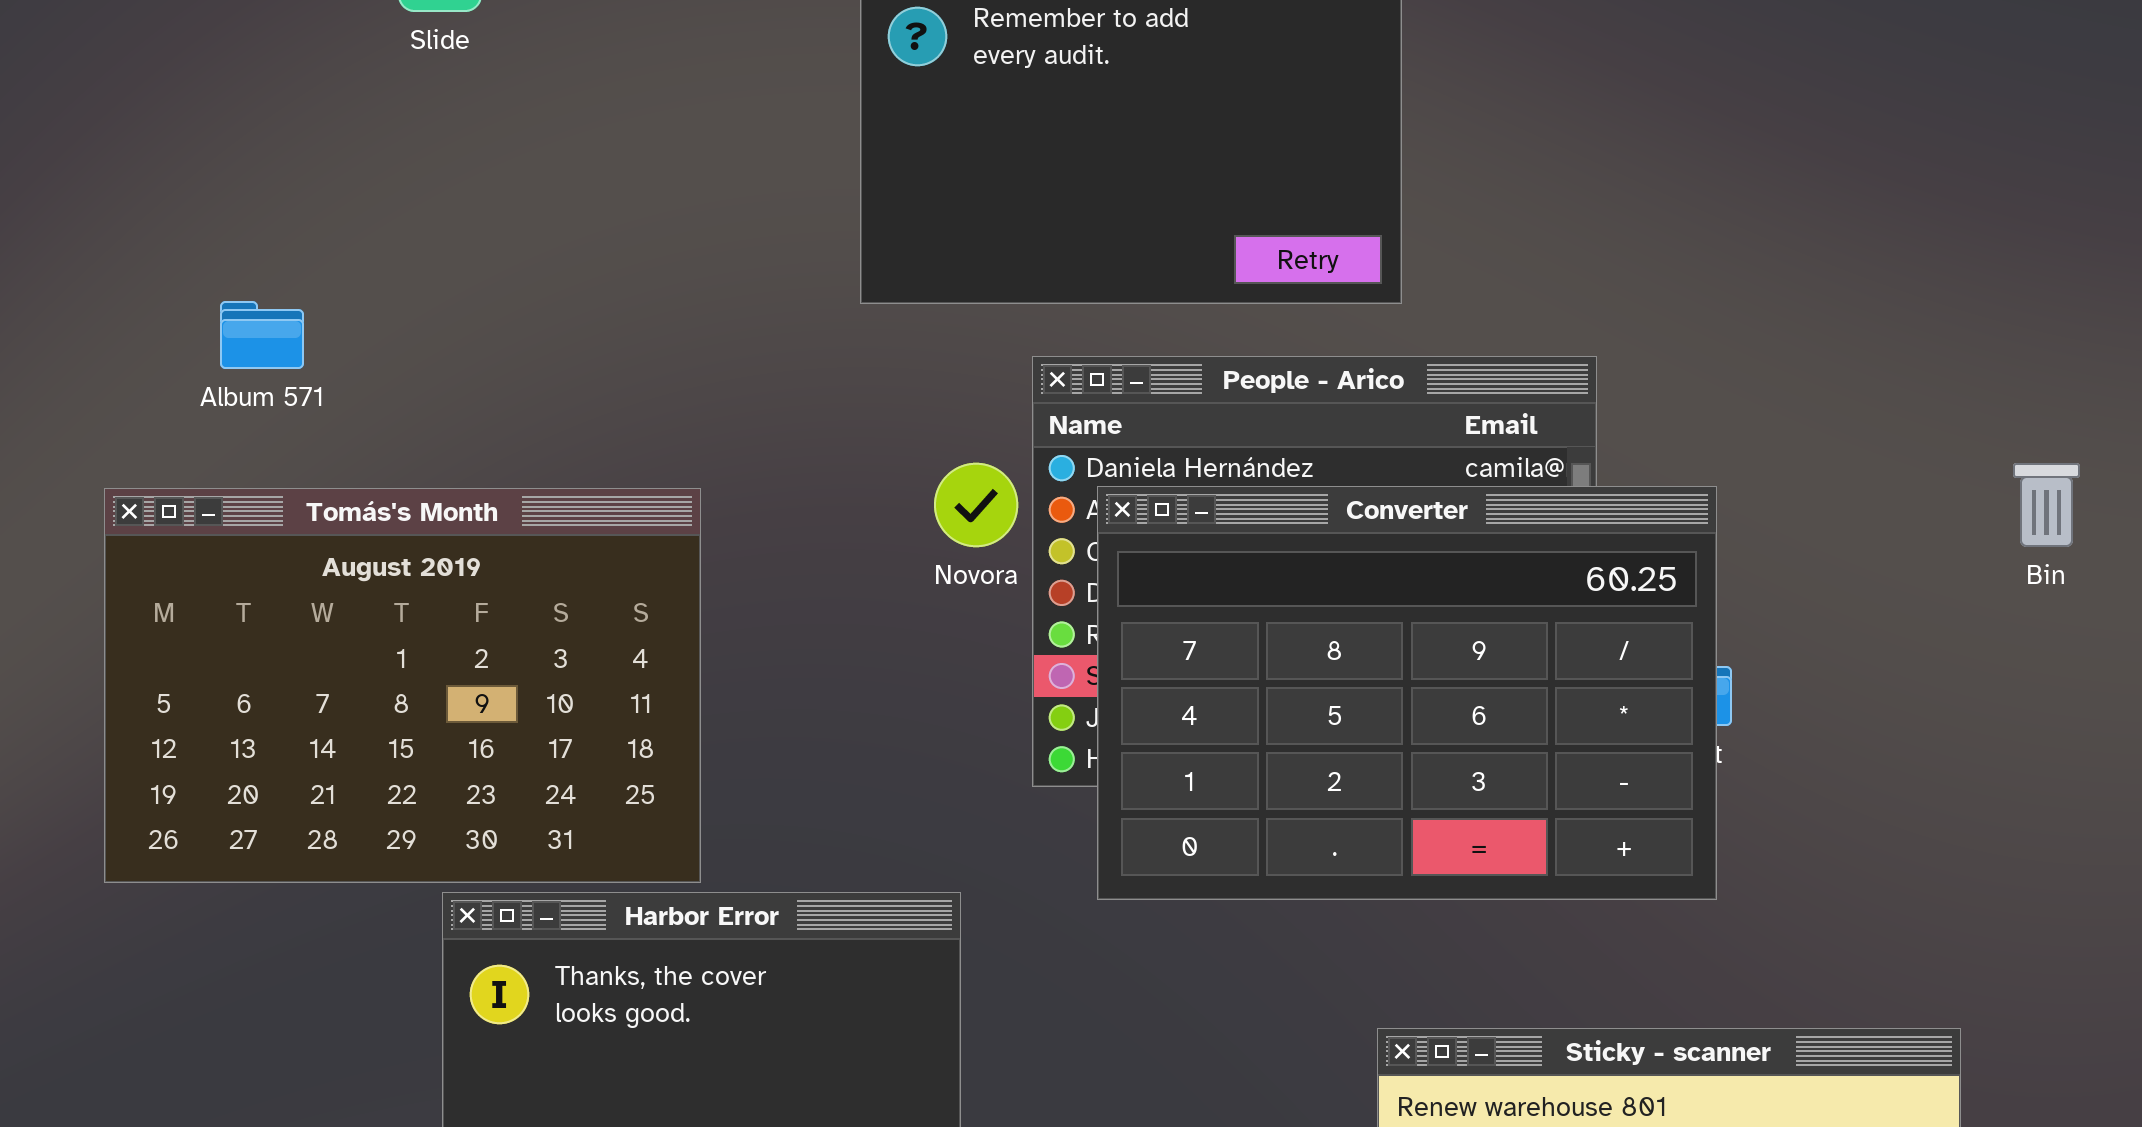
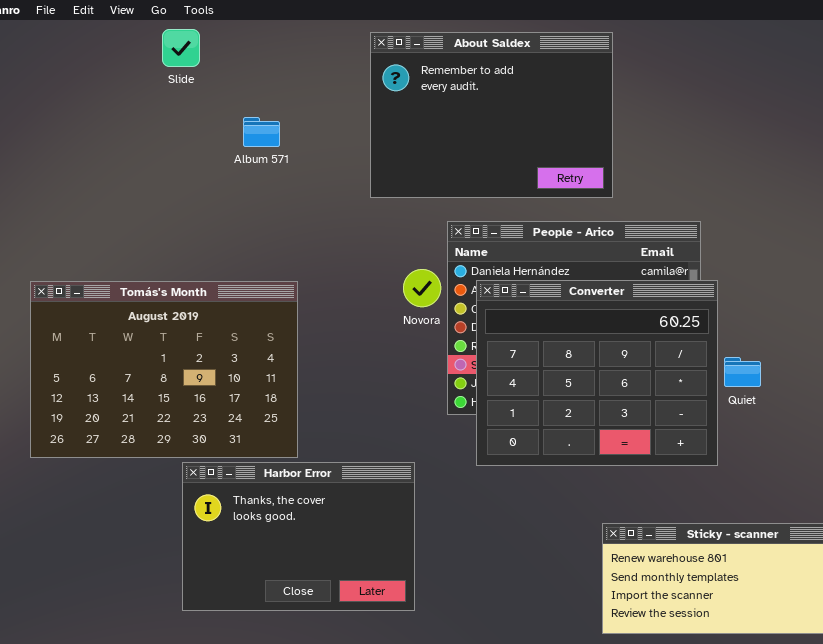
Album 571: [220,301,304,369] -> [243,117,280,147], moved
Converter: [1097,486,1717,900] -> [476,280,718,466], resized

